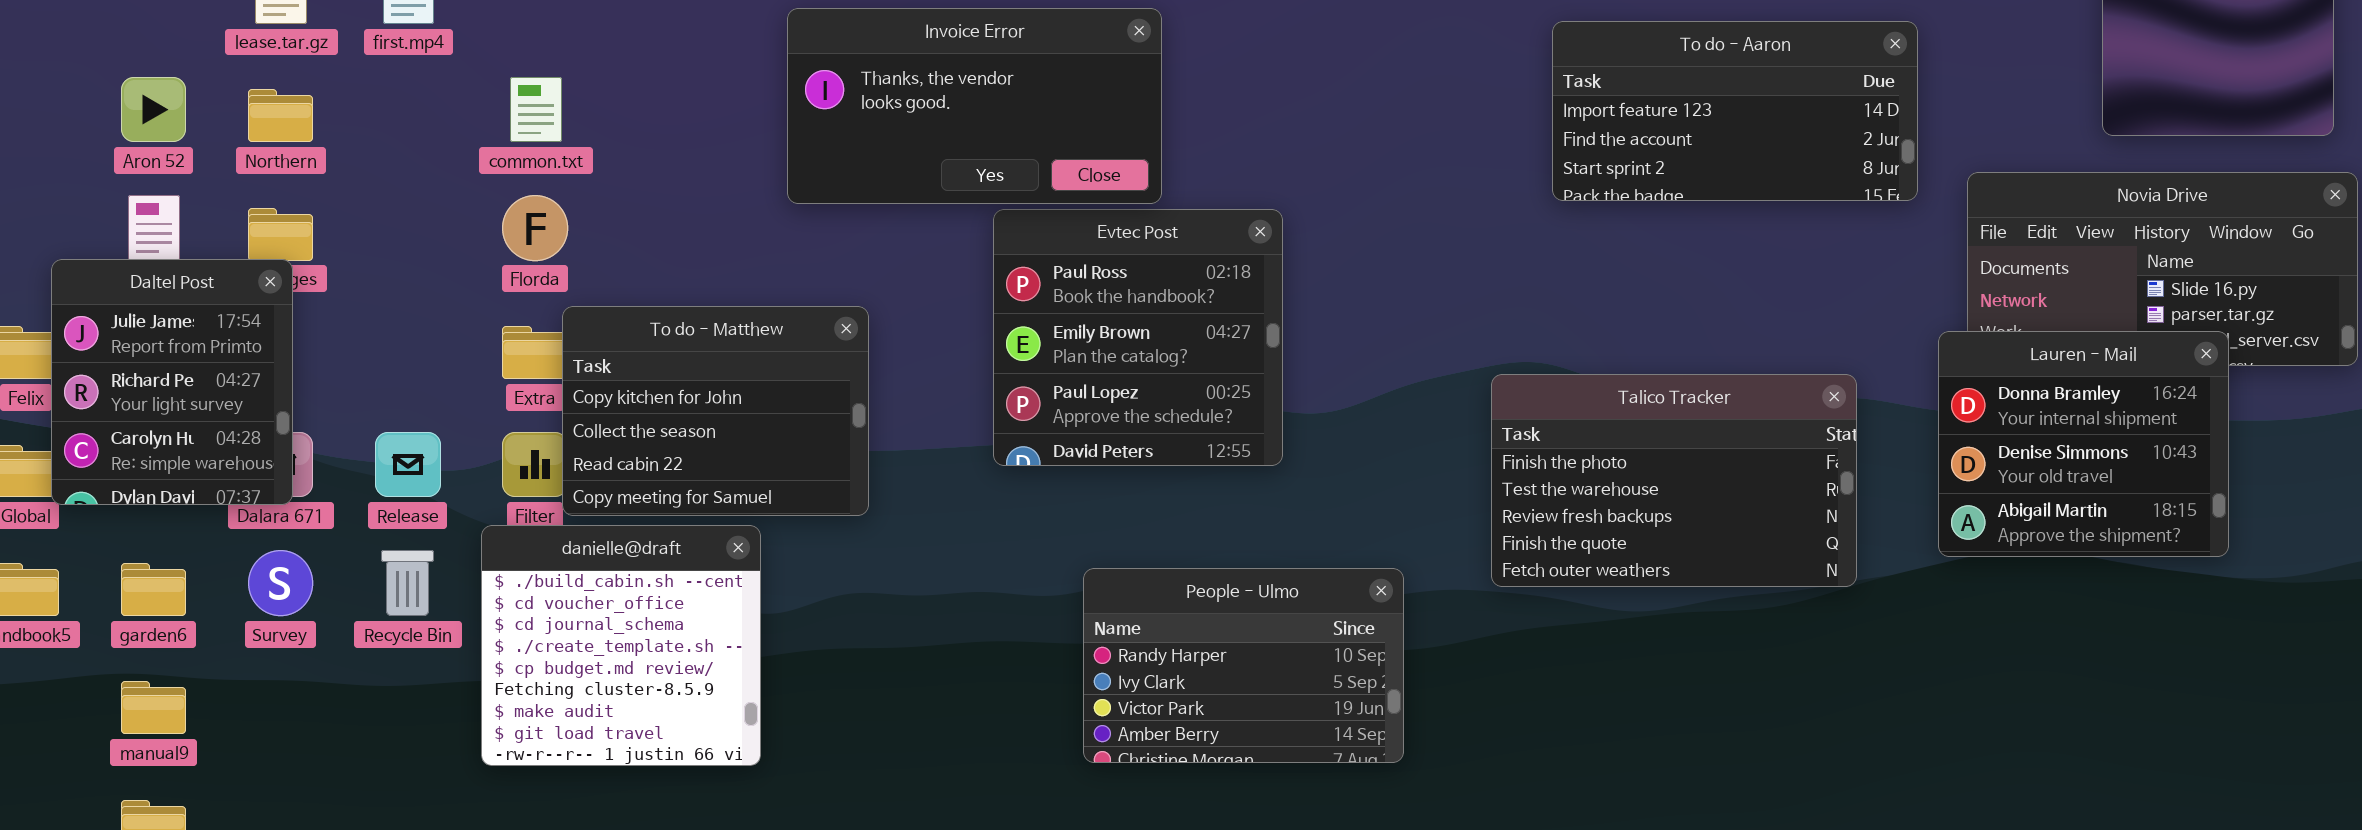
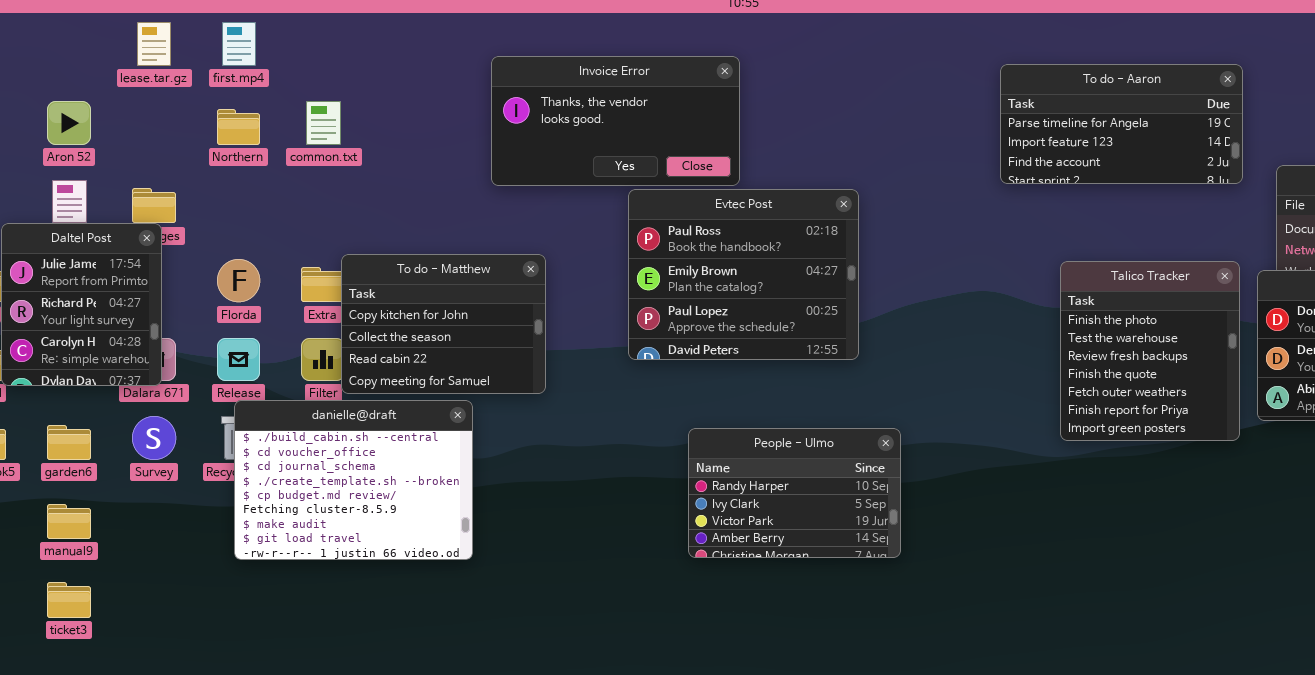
To do - Aaron: [1552,21,1918,201] -> [1000,64,1243,184], scrolled up 1 row
Northern: [248,89,313,142] -> [217,109,260,145], moved
Florda: [502,195,568,261] -> [217,259,260,302], moved
Evtec Post: [993,209,1283,466] -> [628,189,859,360], resized
Talico Tracker: [1491,374,1857,587] -> [1060,261,1240,441], moved, resized
danielle@draft: [481,525,761,766] -> [234,400,473,560], resized

